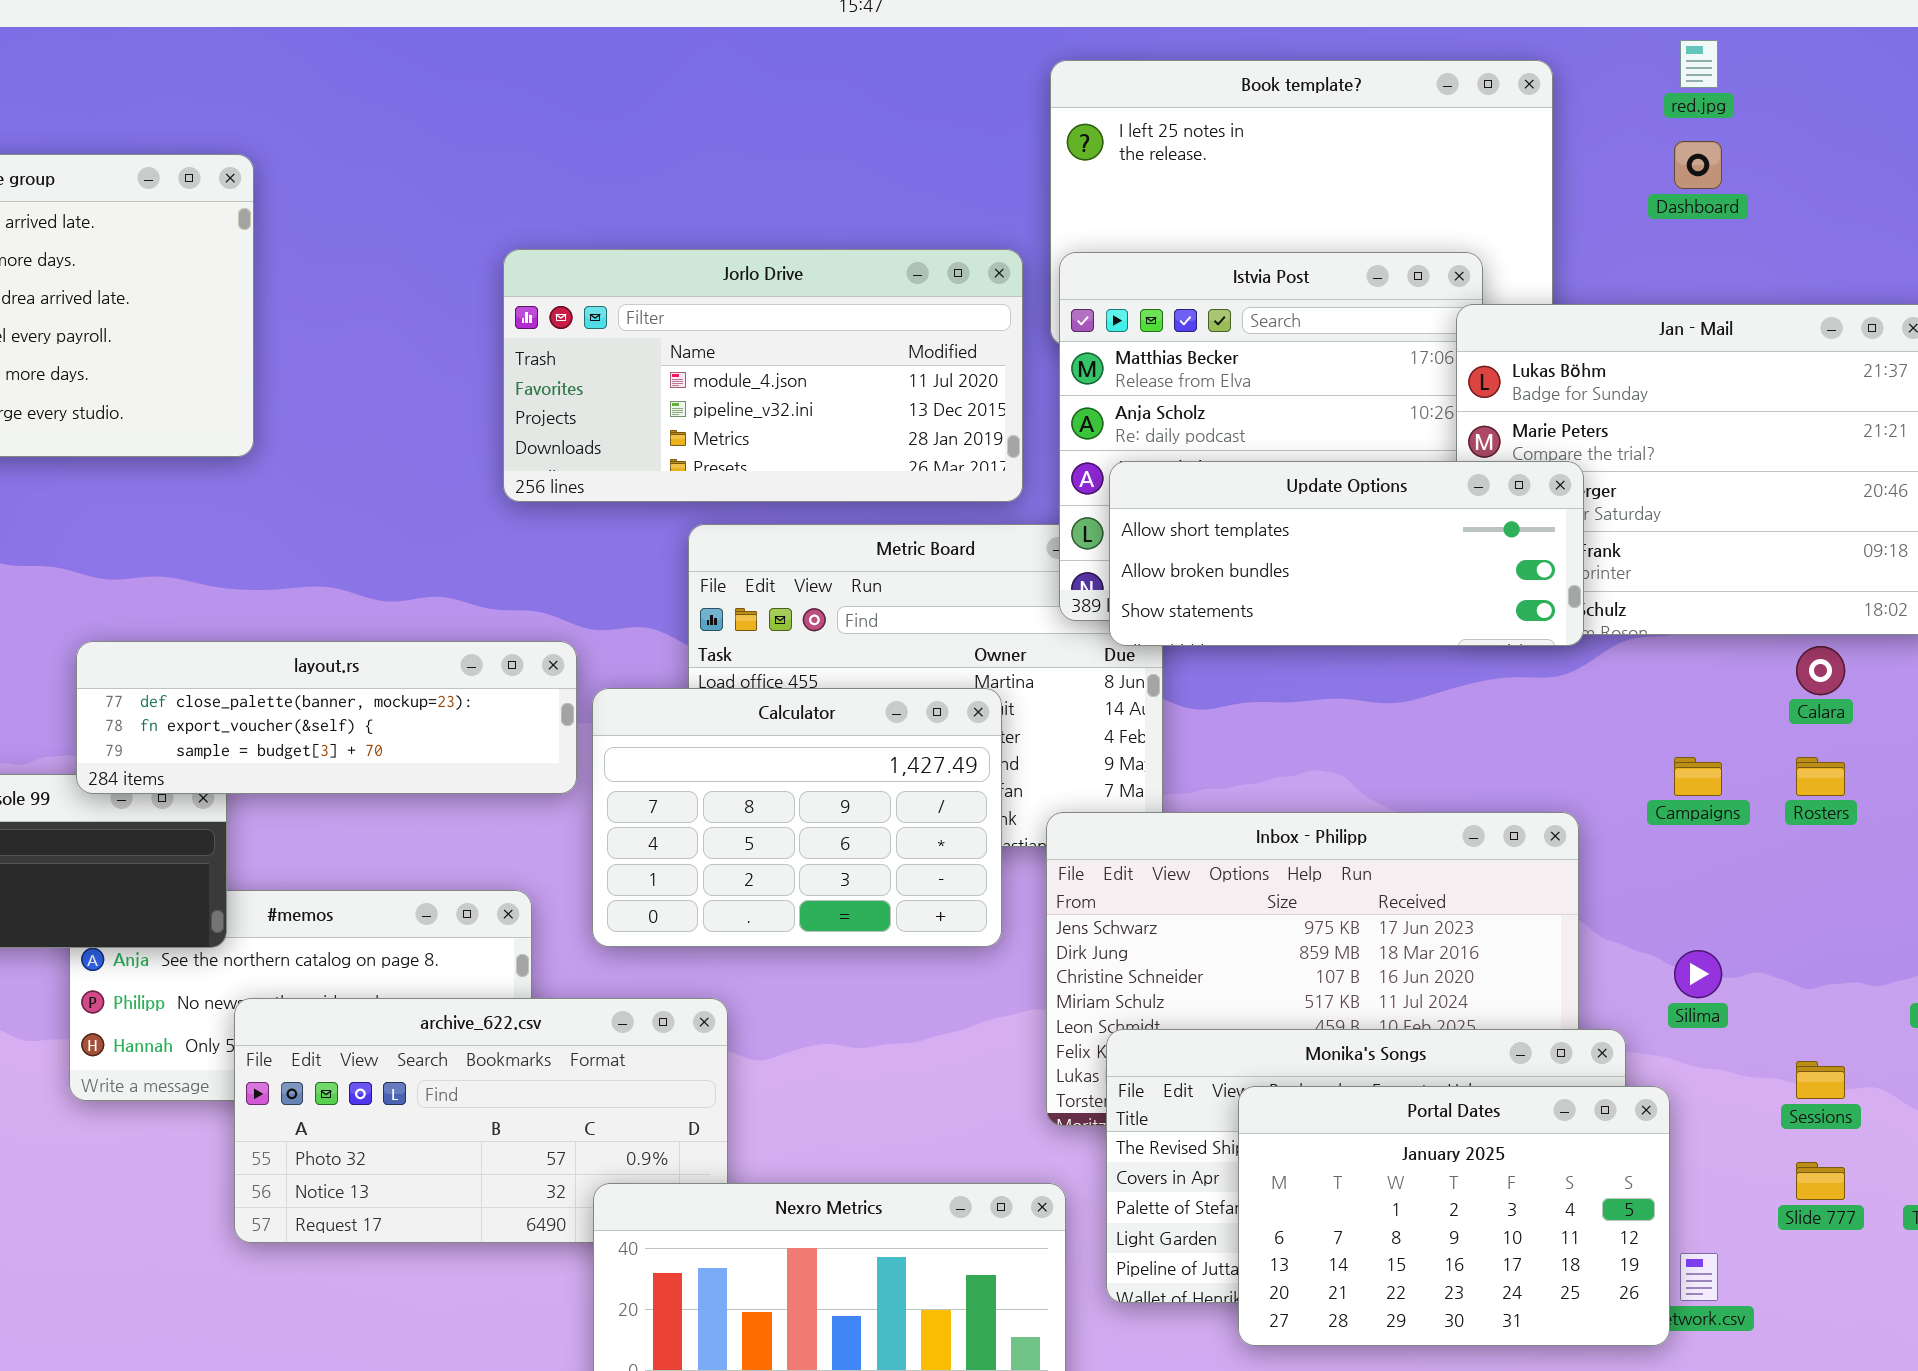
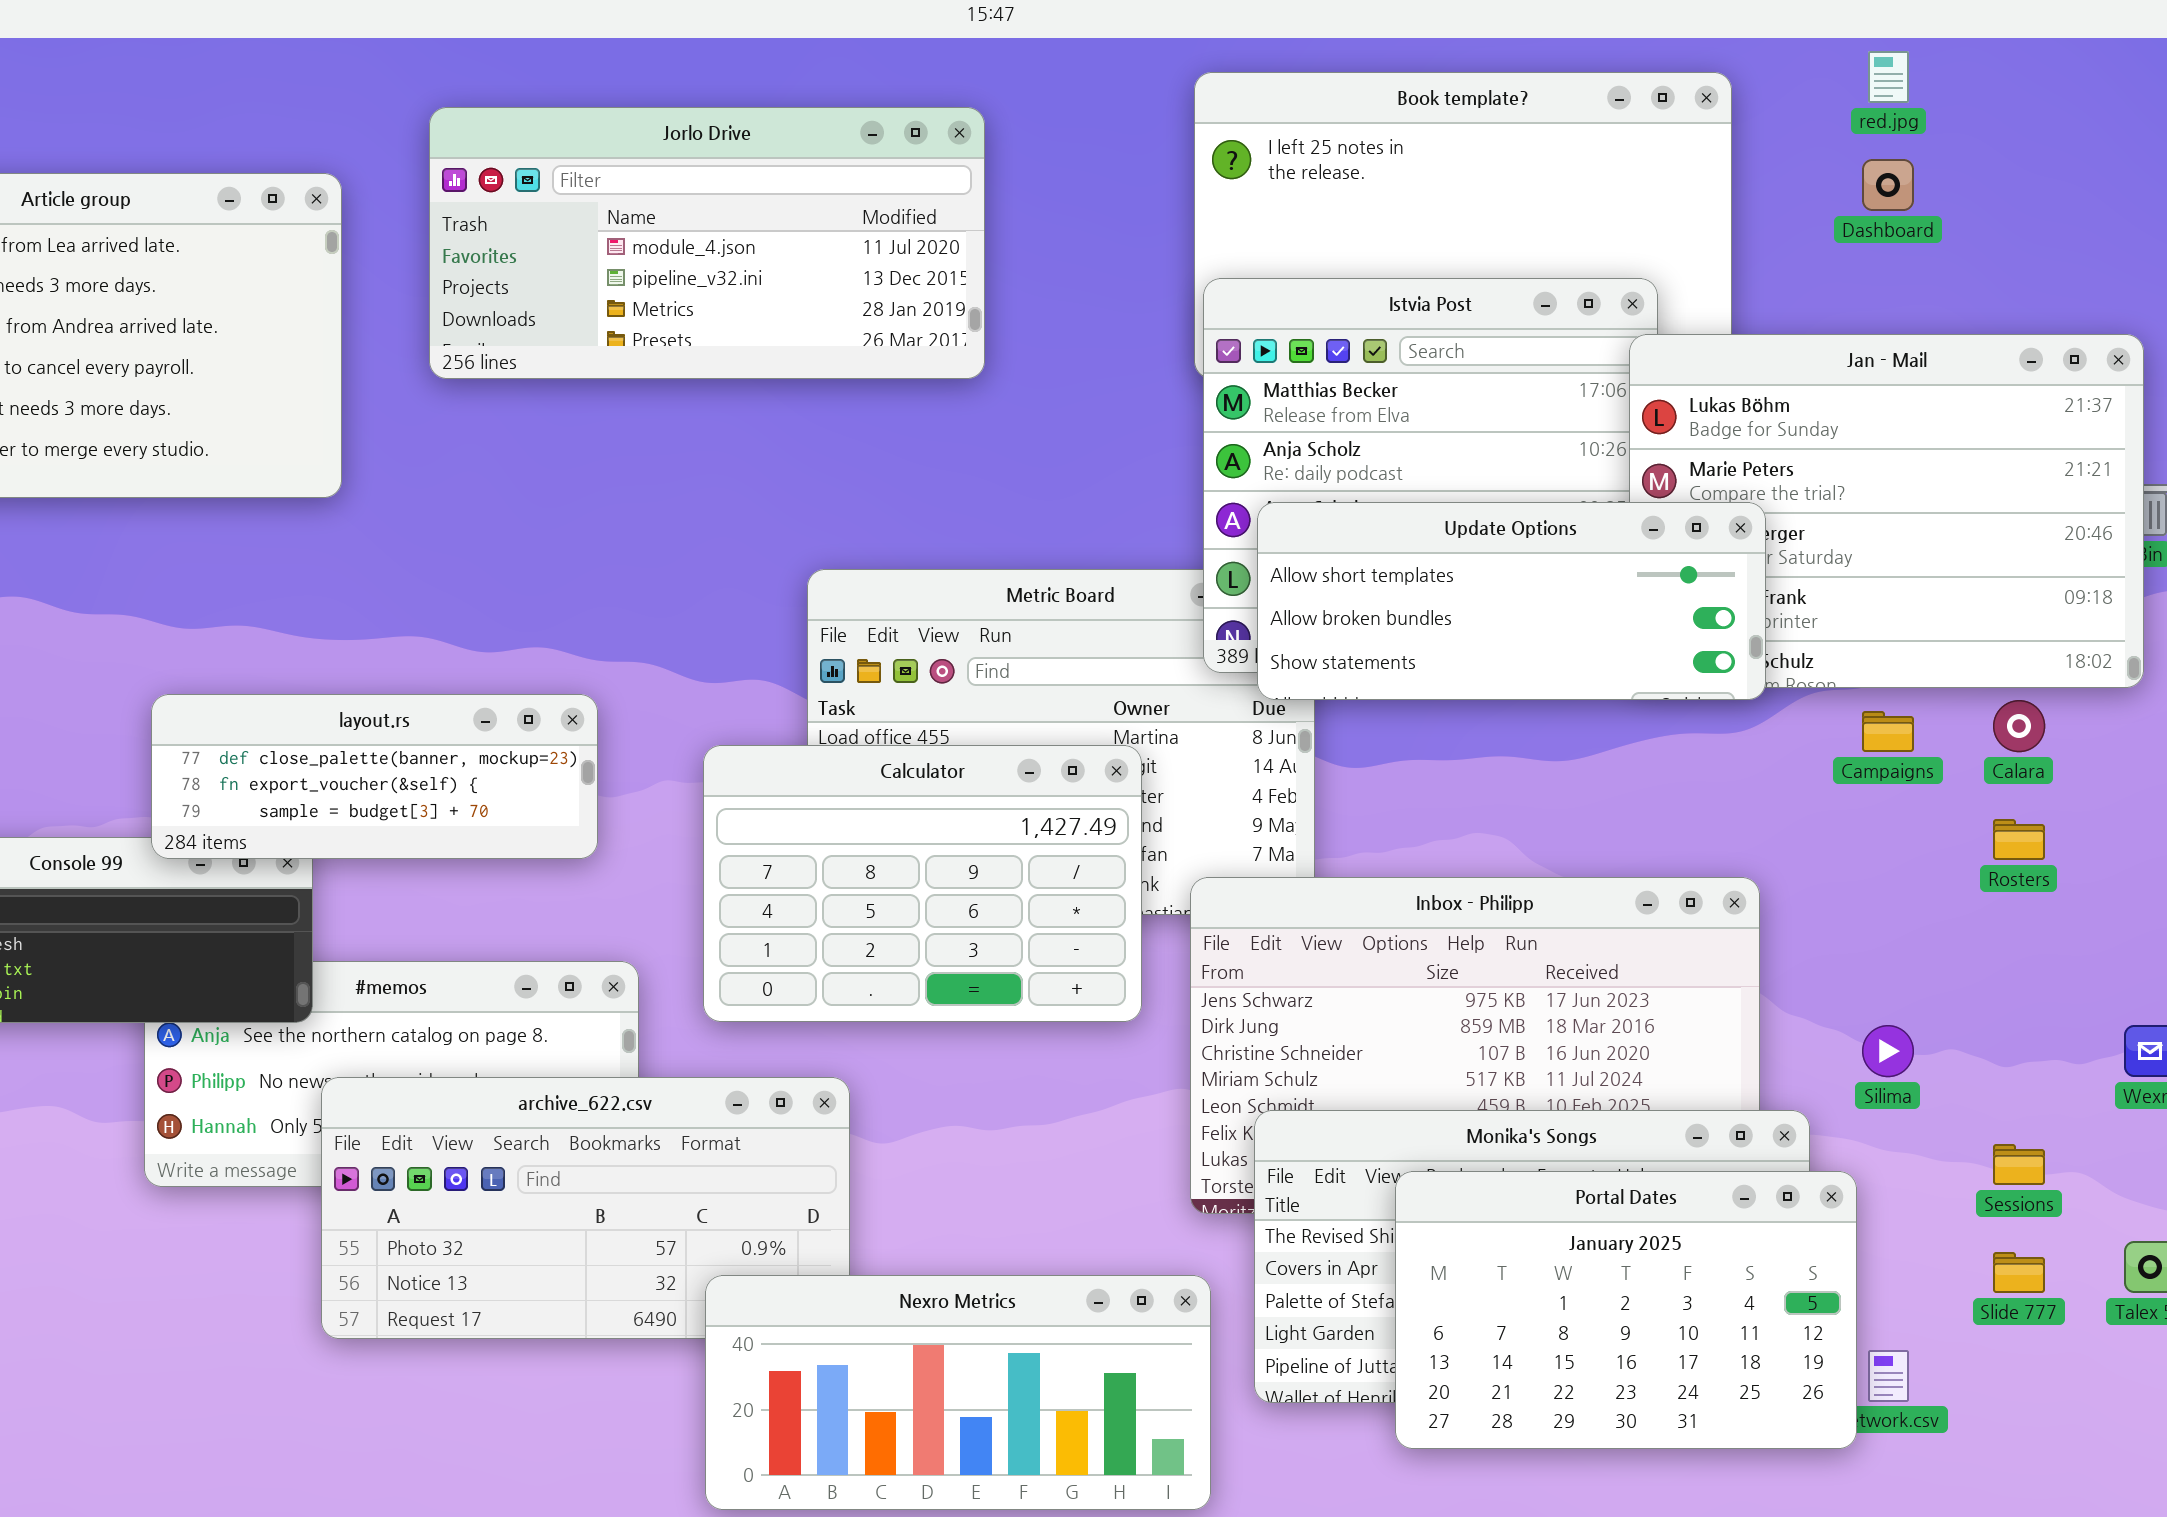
Jorlo Drive: [503,249,1023,502] -> [429,107,985,379], moved
layout.rs: [76,641,577,794] -> [151,694,598,859], resized
Campaigns: [1674,757,1722,796] -> [1862,711,1914,752], moved

